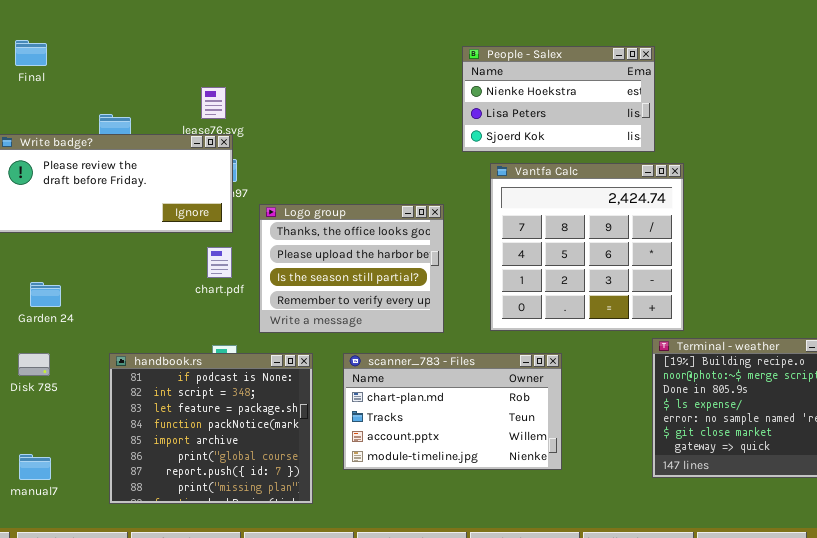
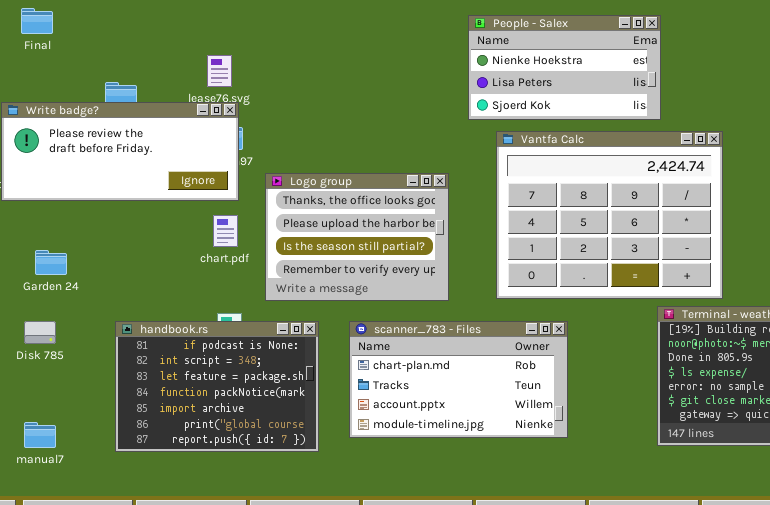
Vantfa Calc: [490,163,684,331] -> [496,131,723,299], resized
handbook.rs: [109,353,313,504] -> [115,321,319,452], resized

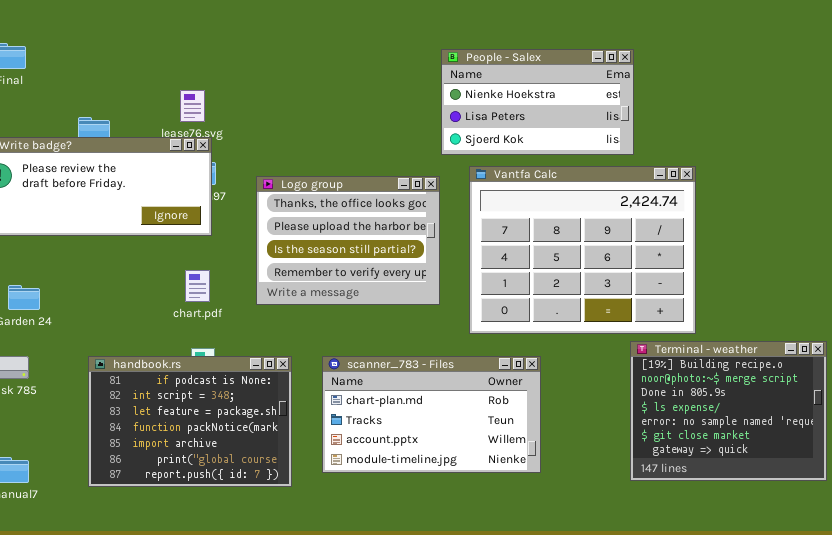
Logo group: [265,173,449,301] -> [256,176,440,305], moved
chart.pdf: [213,215,238,247] -> [185,270,210,302], moved

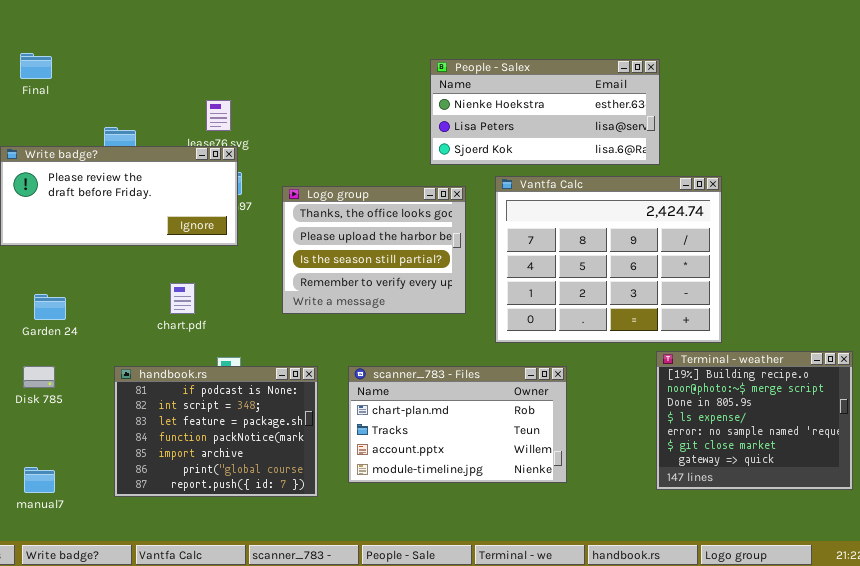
People - Salex: [441,49,634,155] -> [430,59,660,165], resized
chart.pdf: [185,270,210,302] -> [170,283,195,314], moved

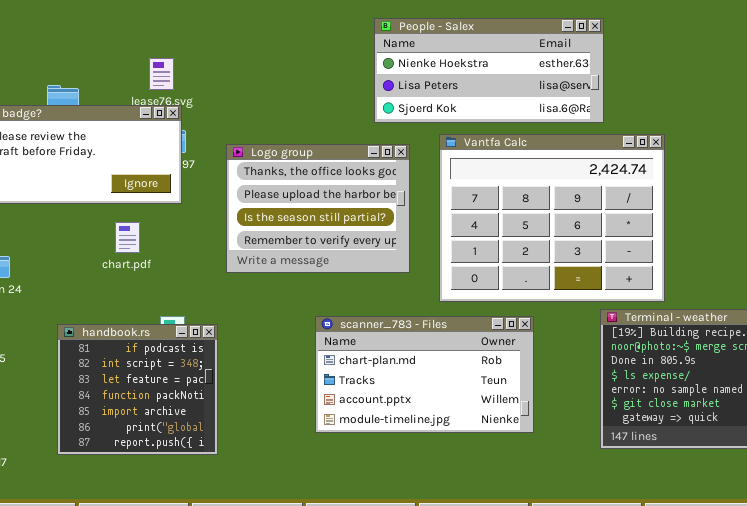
chart.pdf: [170,283,195,314] -> [115,222,140,253], moved
handbook.rs: [114,366,318,497] -> [57,324,218,455], resized
scanner_783 - Files: [348,366,567,483] -> [315,316,534,433], moved

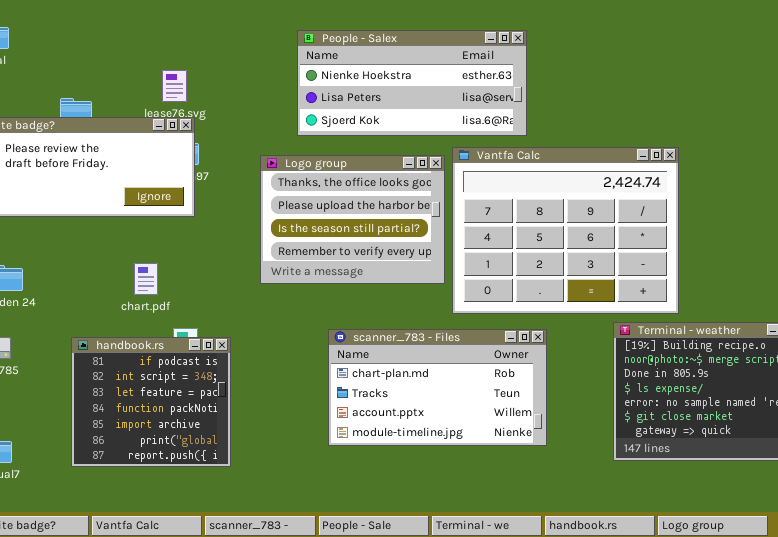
People - Salex: [374,18,604,123] -> [297,30,527,136], moved
Logo group: [226,144,410,273] -> [260,155,445,284], moved
chart.pdf: [115,222,140,253] -> [134,263,158,295], moved

